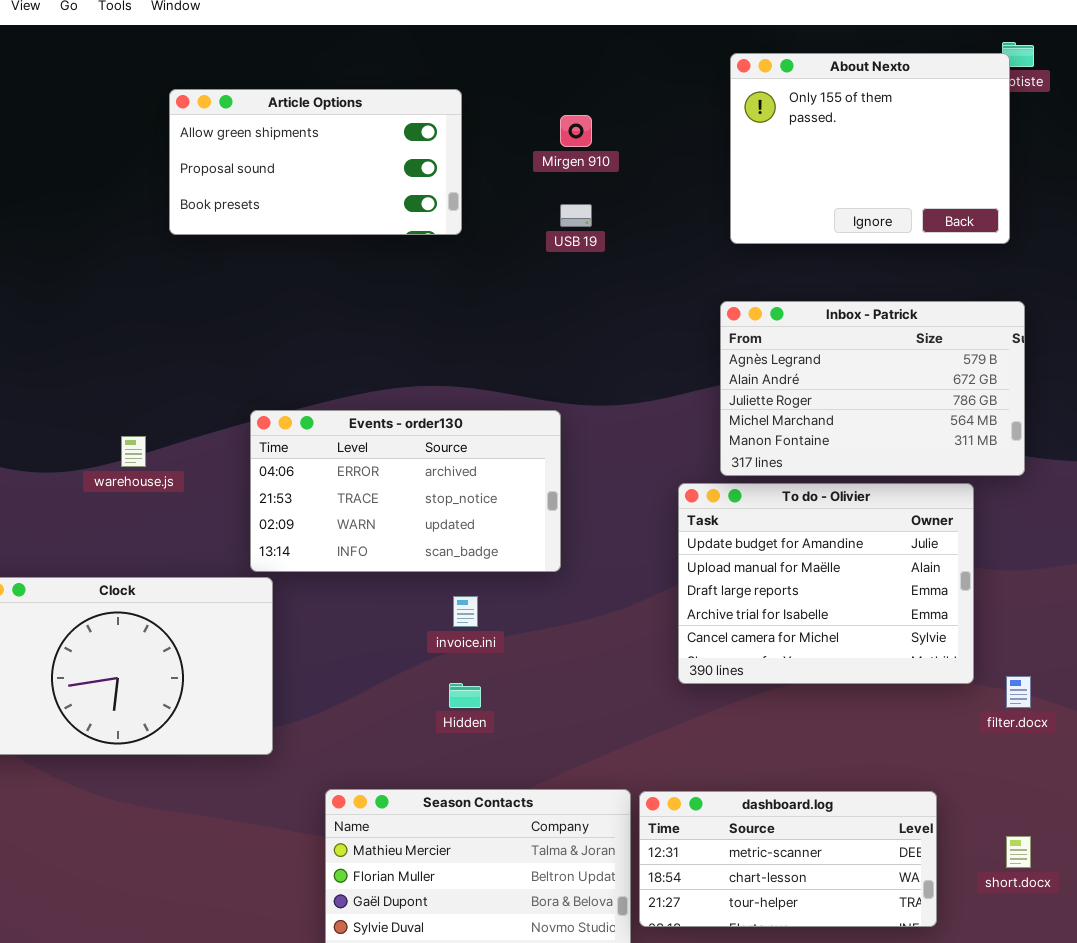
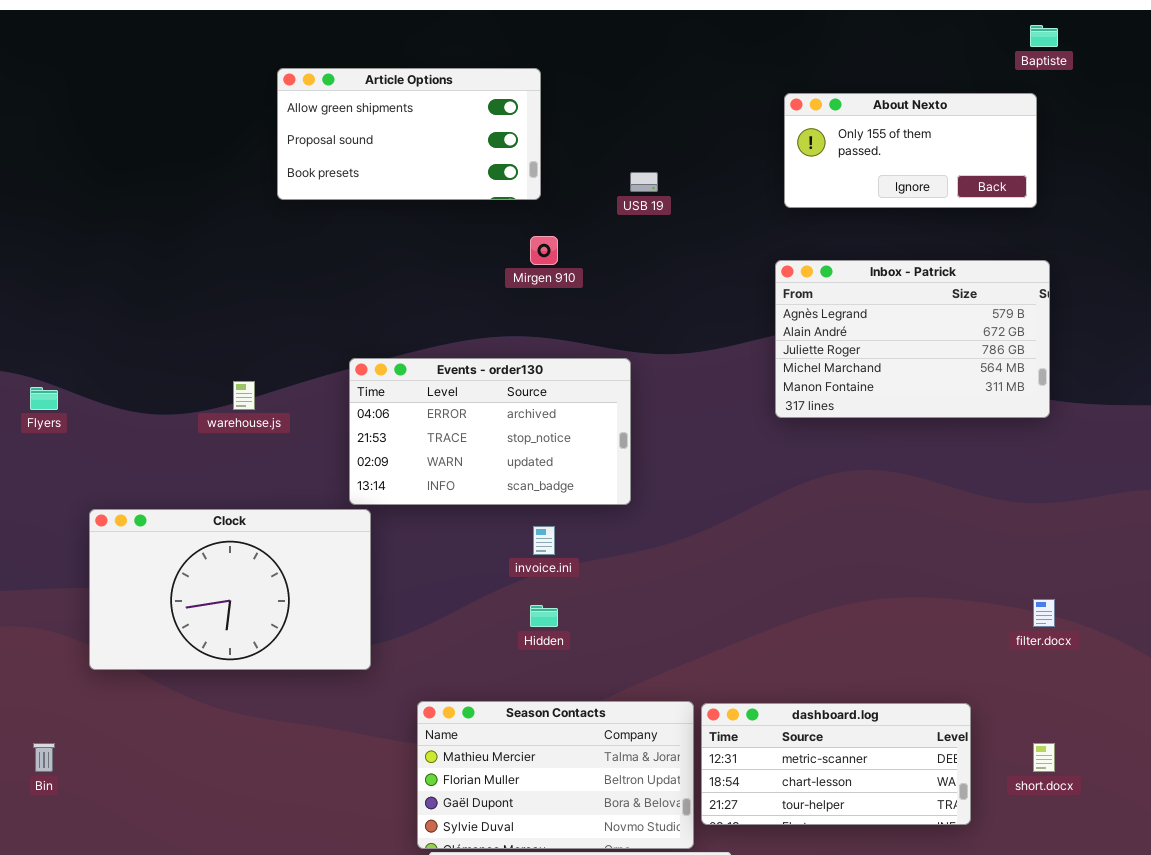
About Nexto: [730,53,1010,244] -> [784,93,1037,208], resized
Mirgen 910: [560,115,592,147] -> [530,236,558,265], moved
To do - Olivier: [678,483,974,684] -> none, closed

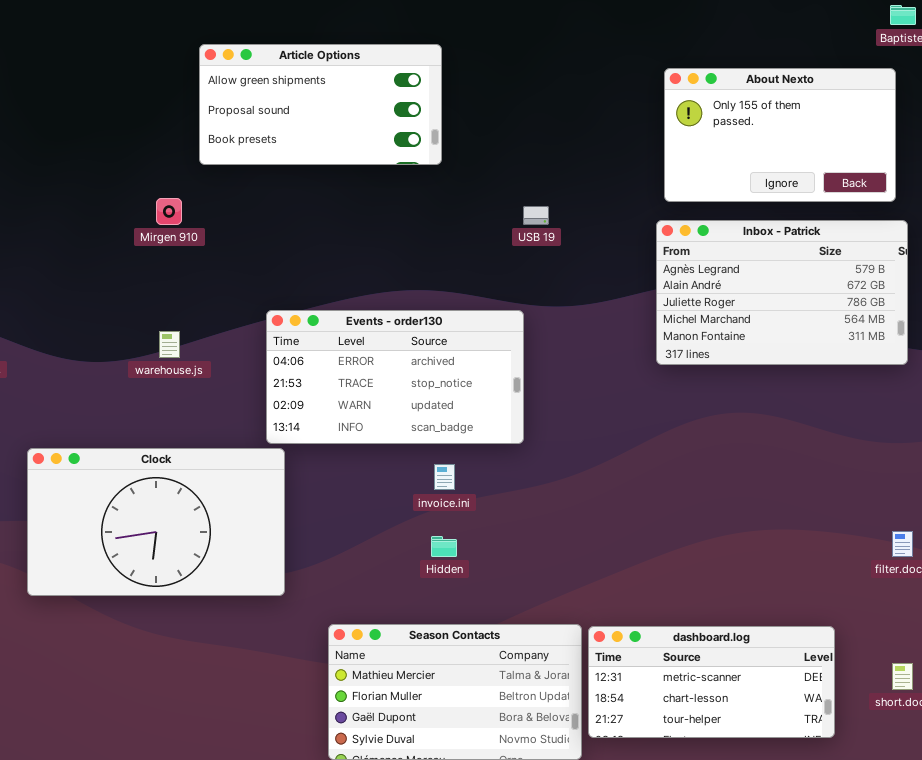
About Nexto: [784,93,1037,208] -> [664,68,896,202], resized
USB 19: [630,172,658,192] -> [523,206,549,225], moved
Mirgen 910: [530,236,558,265] -> [156,198,182,225], moved

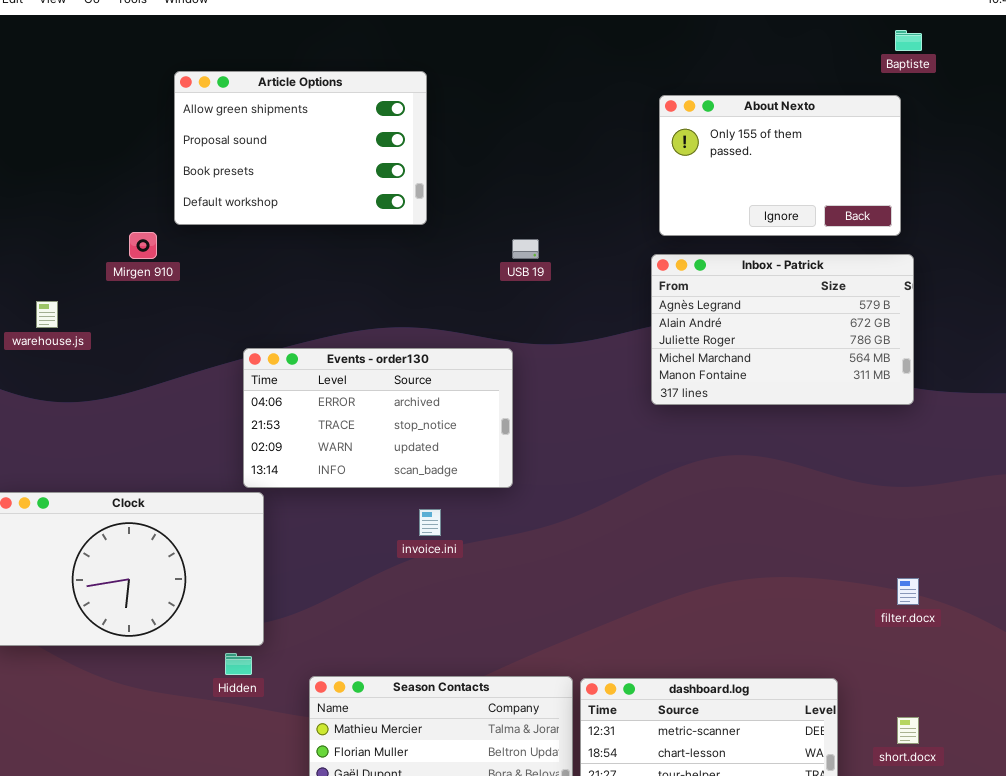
Article Options: [199,44,442,165] -> [174,71,427,225], resized
warehouse.js: [159,331,180,358] -> [36,301,58,328], moved
Hidden: [431,536,457,557] -> [225,653,252,675], moved

